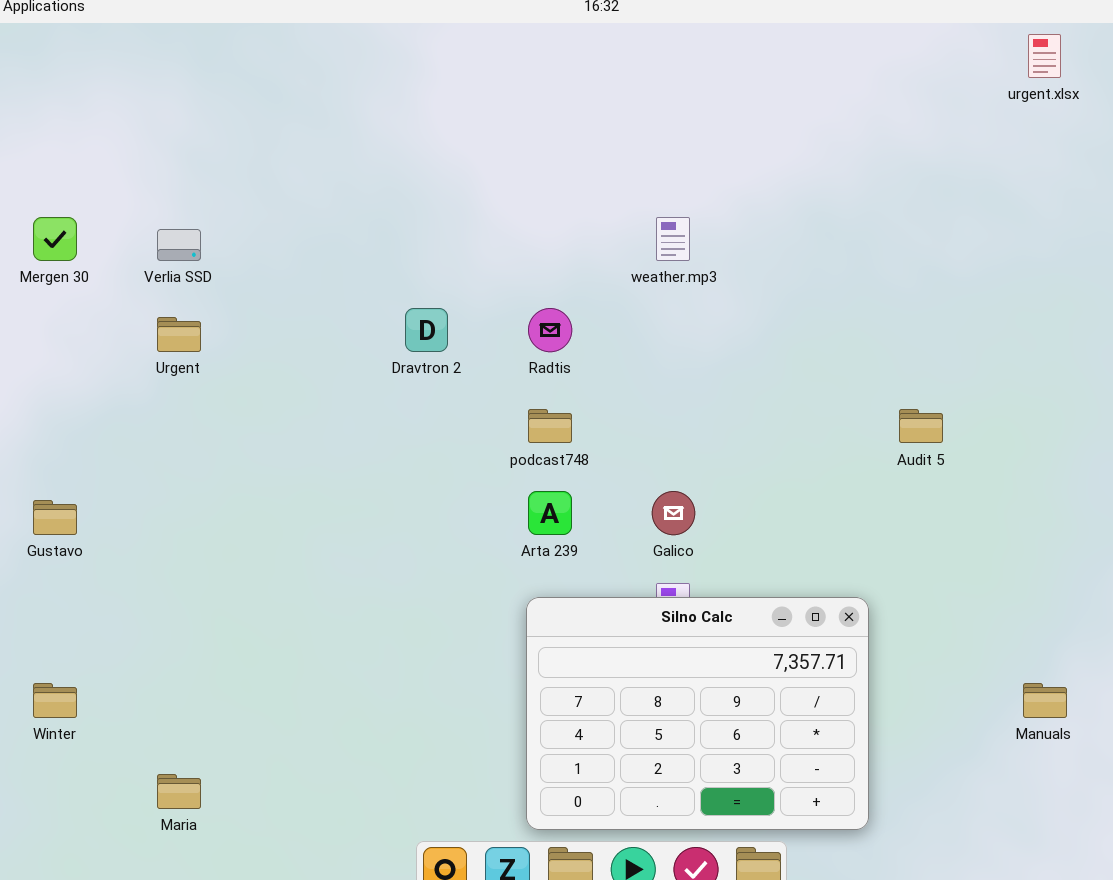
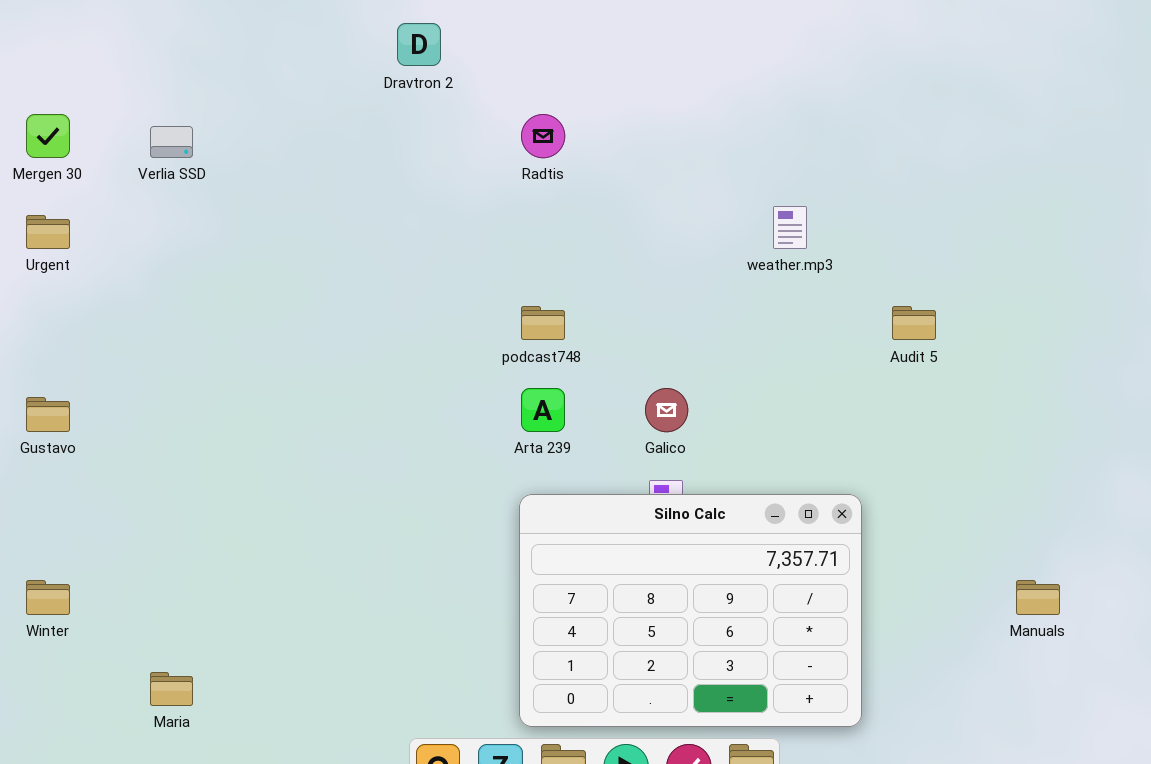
weather.mp3: [656,217,690,261] -> [773,206,807,249], moved
Dravtron 2: [405,308,448,352] -> [397,23,441,66], moved
Radtis: [528,308,572,352] -> [521,114,565,158], moved
Urgent: [157,317,201,352] -> [26,215,70,249], moved

